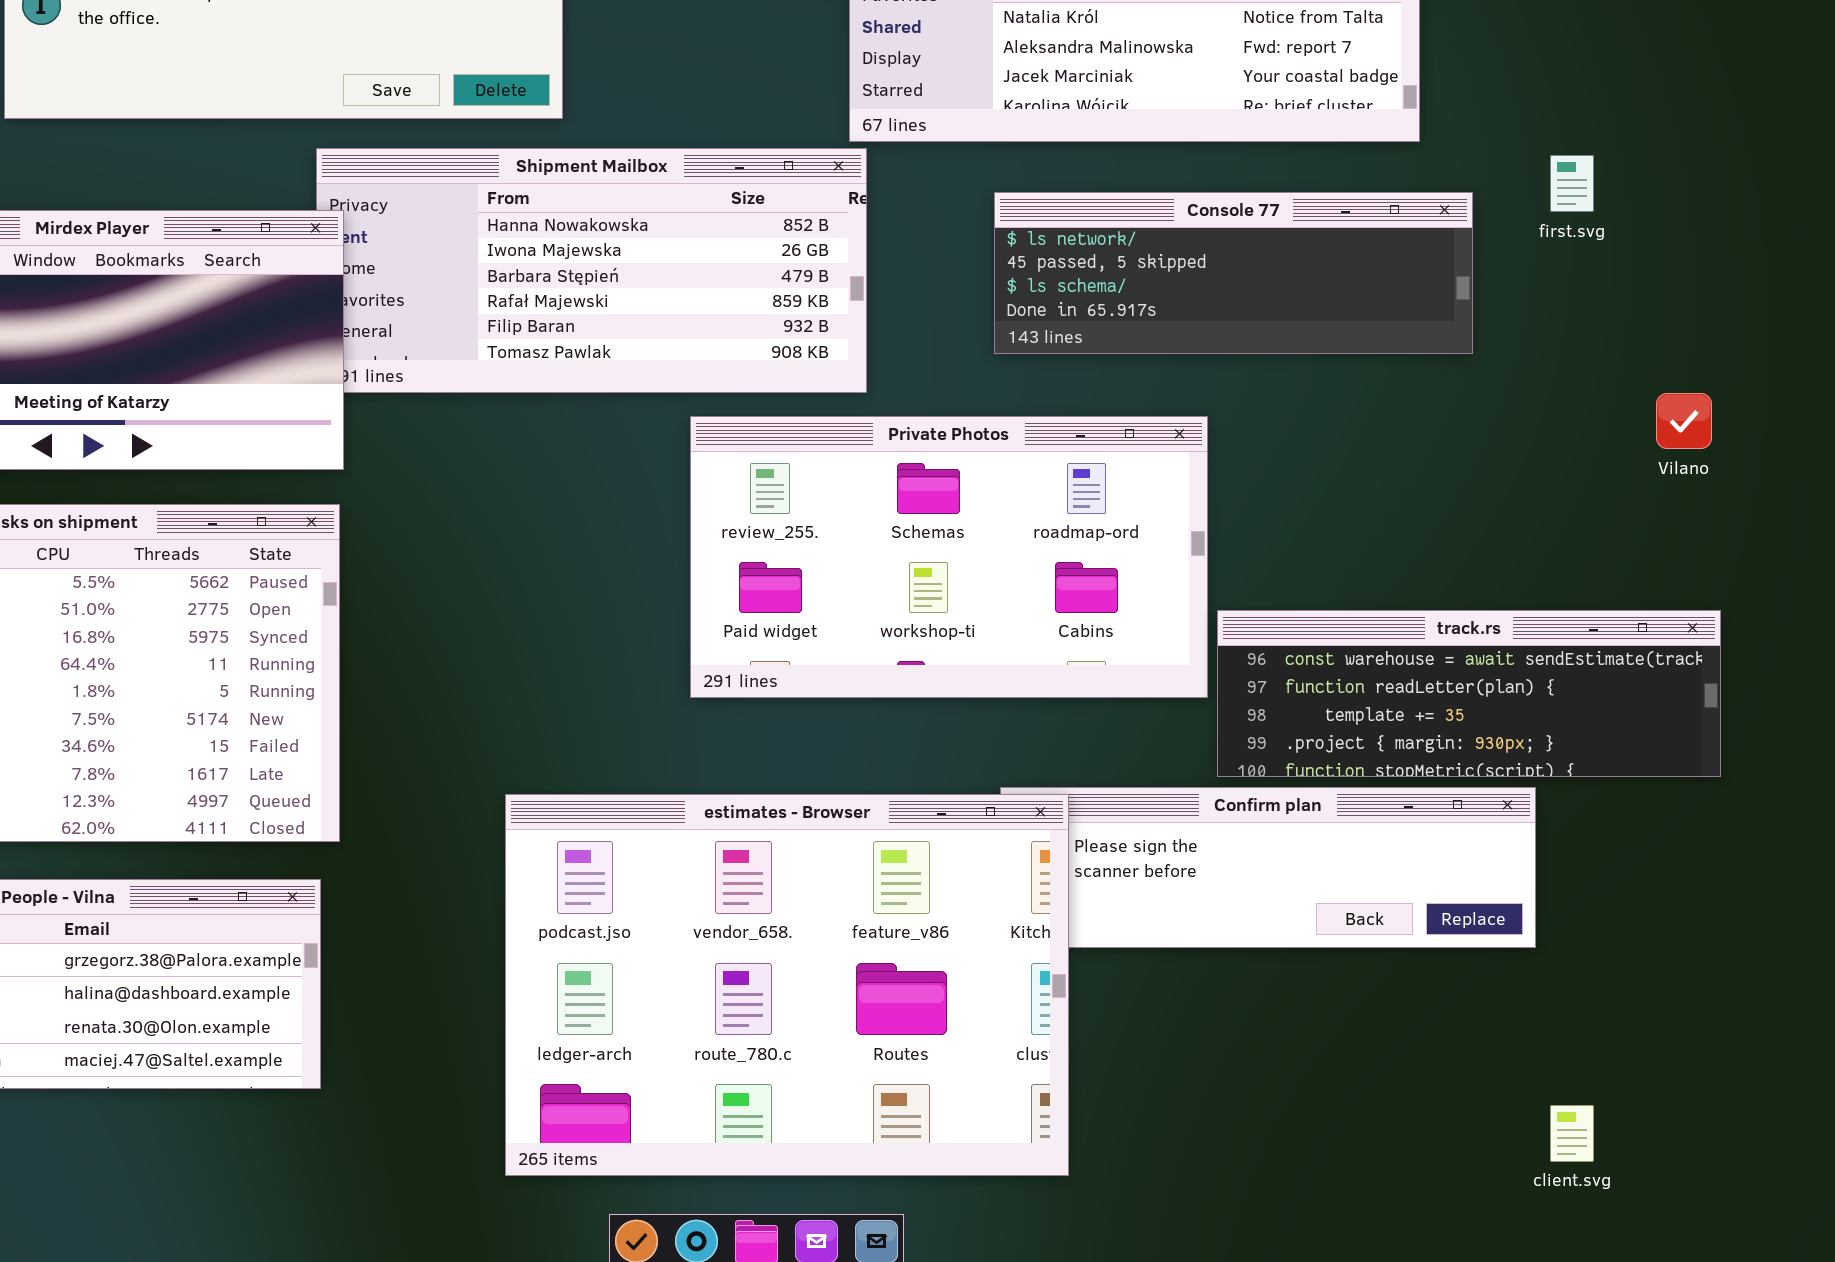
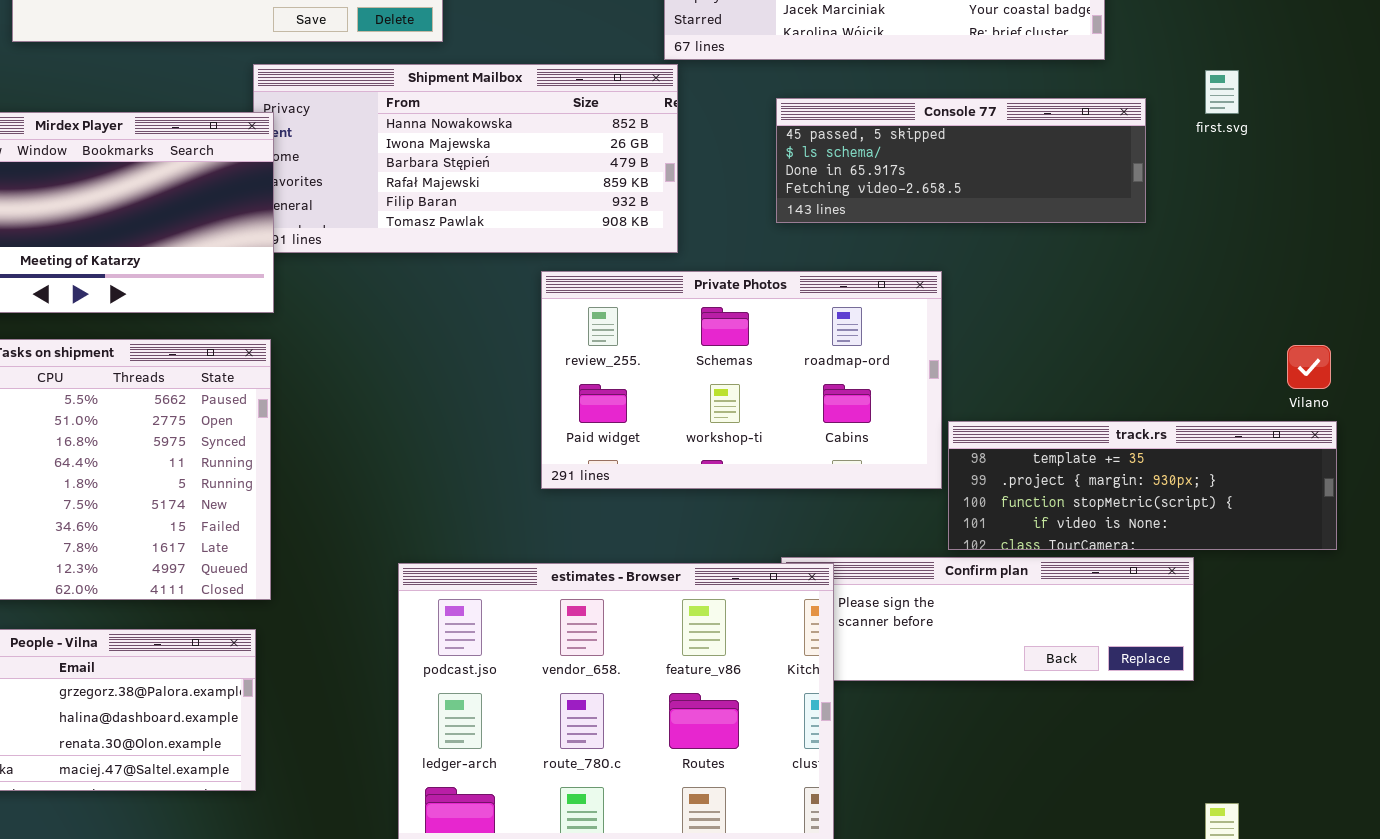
Console 77: [994,192,1473,354] -> [776,98,1146,223], scrolled down 1 row
Vilano: [1656,393,1712,449] -> [1287,345,1331,389], moved
track.rs: [1217,610,1721,777] -> [948,421,1337,550], scrolled down 2 rows

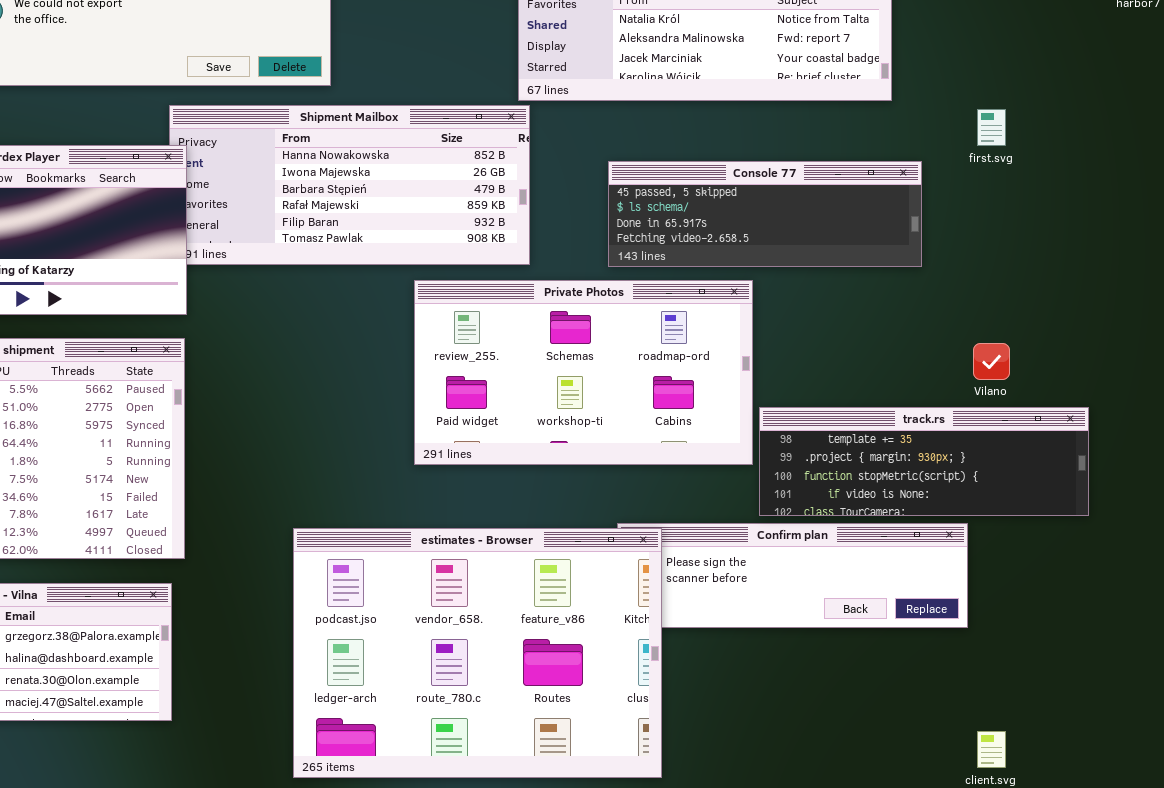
Console 77: [776,98,1146,223] -> [608,161,922,267], moved
Vilano: [1287,345,1331,389] -> [973,343,1010,380], moved

